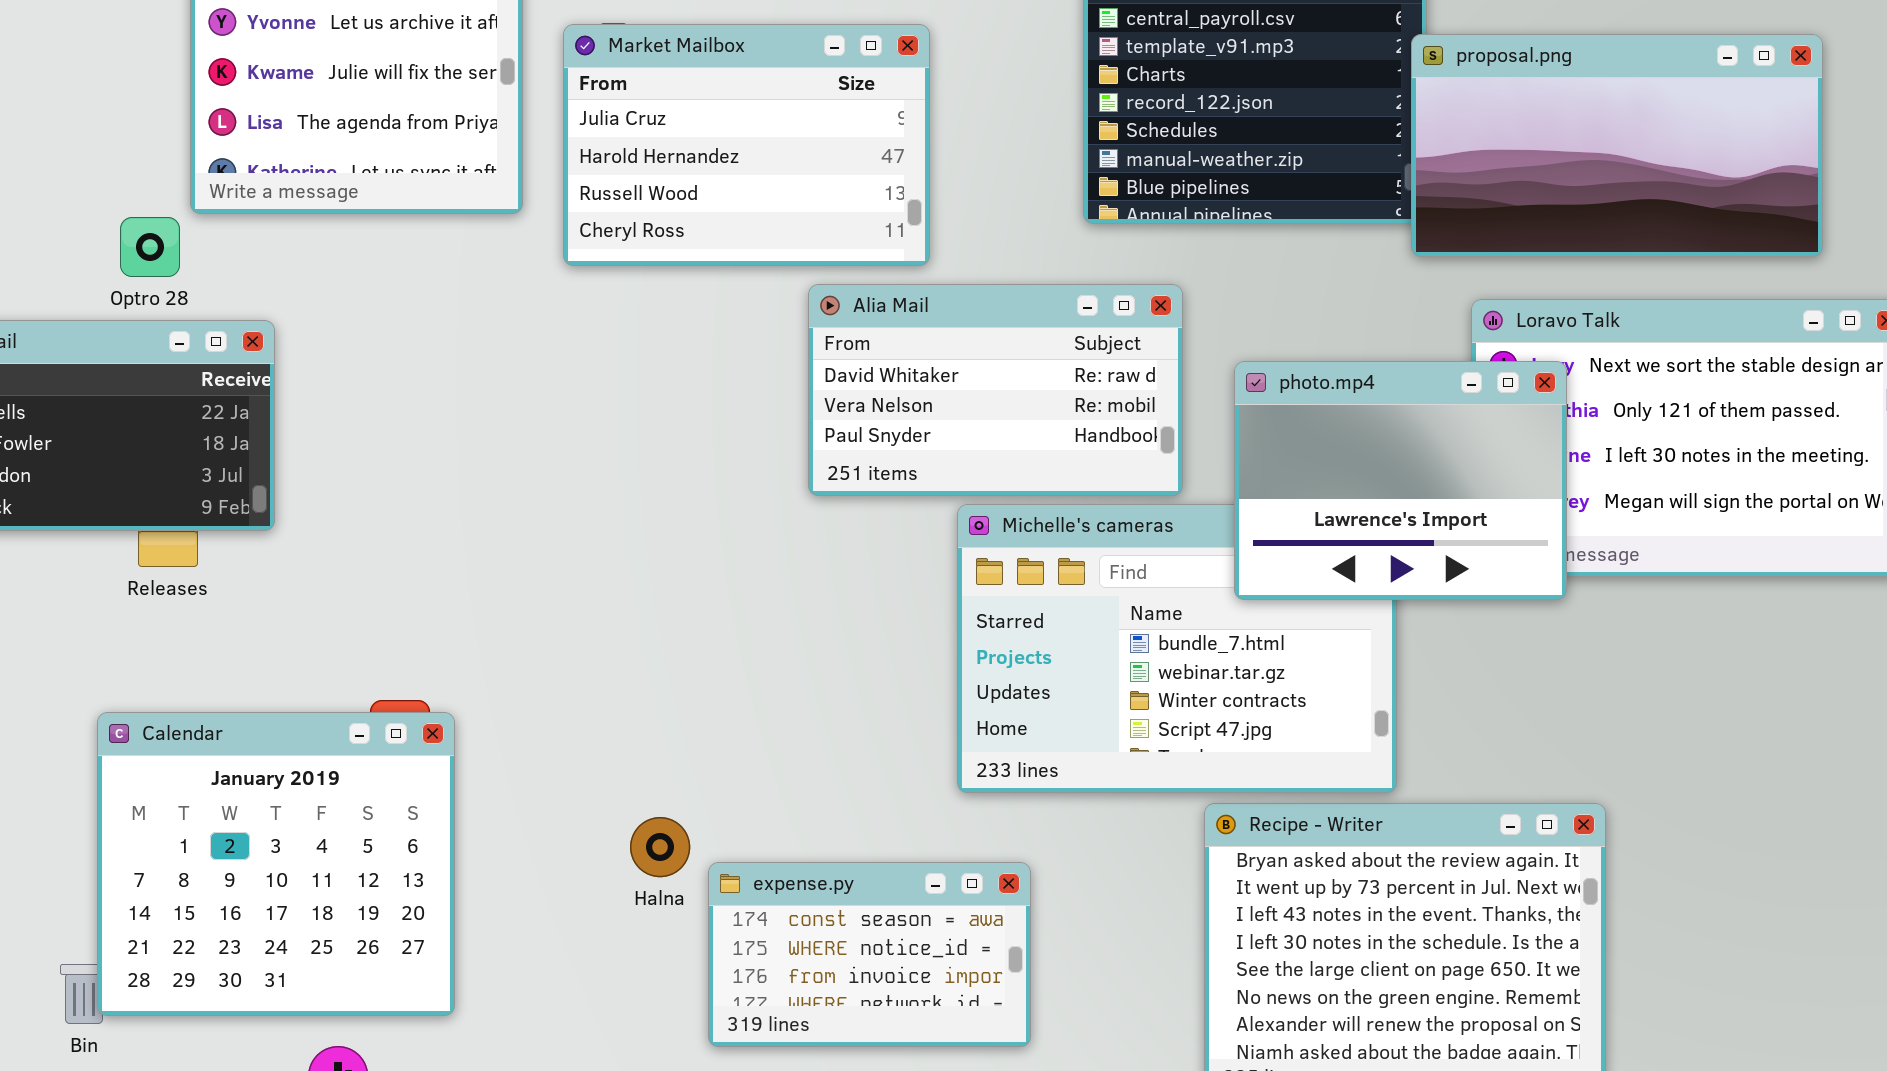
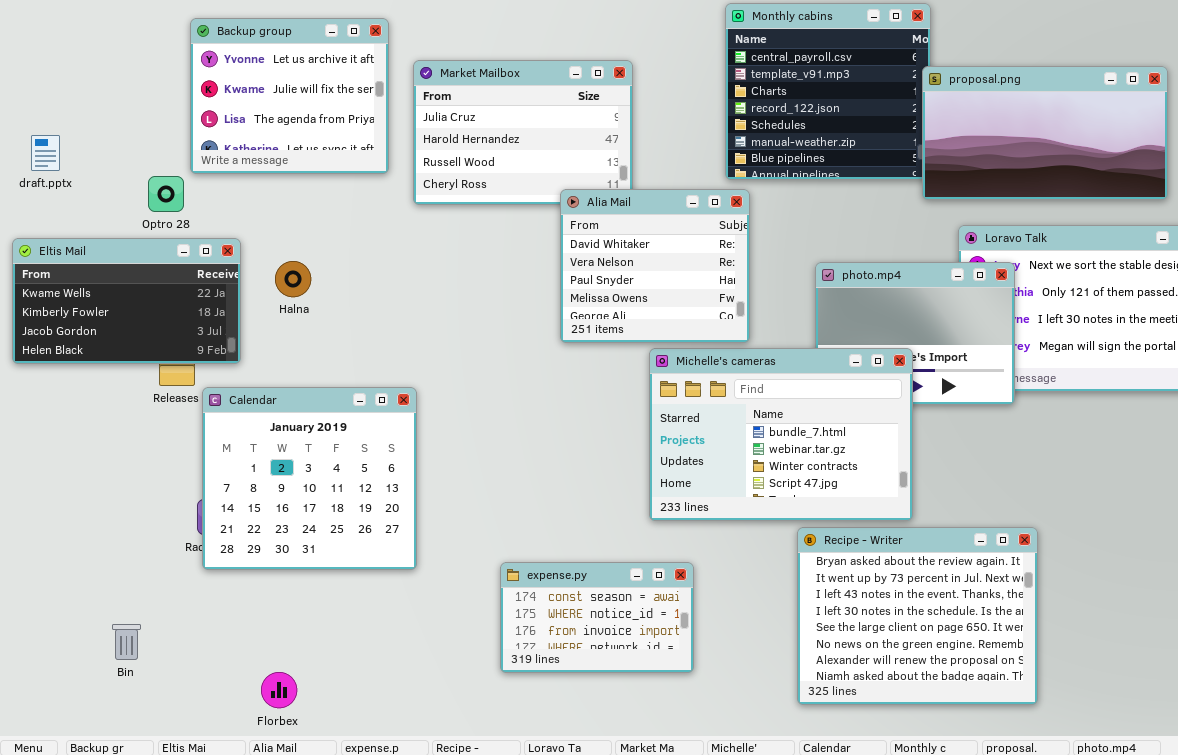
Alia Mail: [808,284,1183,496] -> [560,189,750,343], resized
Michelle's cameras: [957,504,1397,793] -> [649,348,913,521], raised
Calendar: [97,712,455,1016] -> [202,387,417,570], moved
Halna: [630,817,690,877] -> [275,261,311,297], moved

